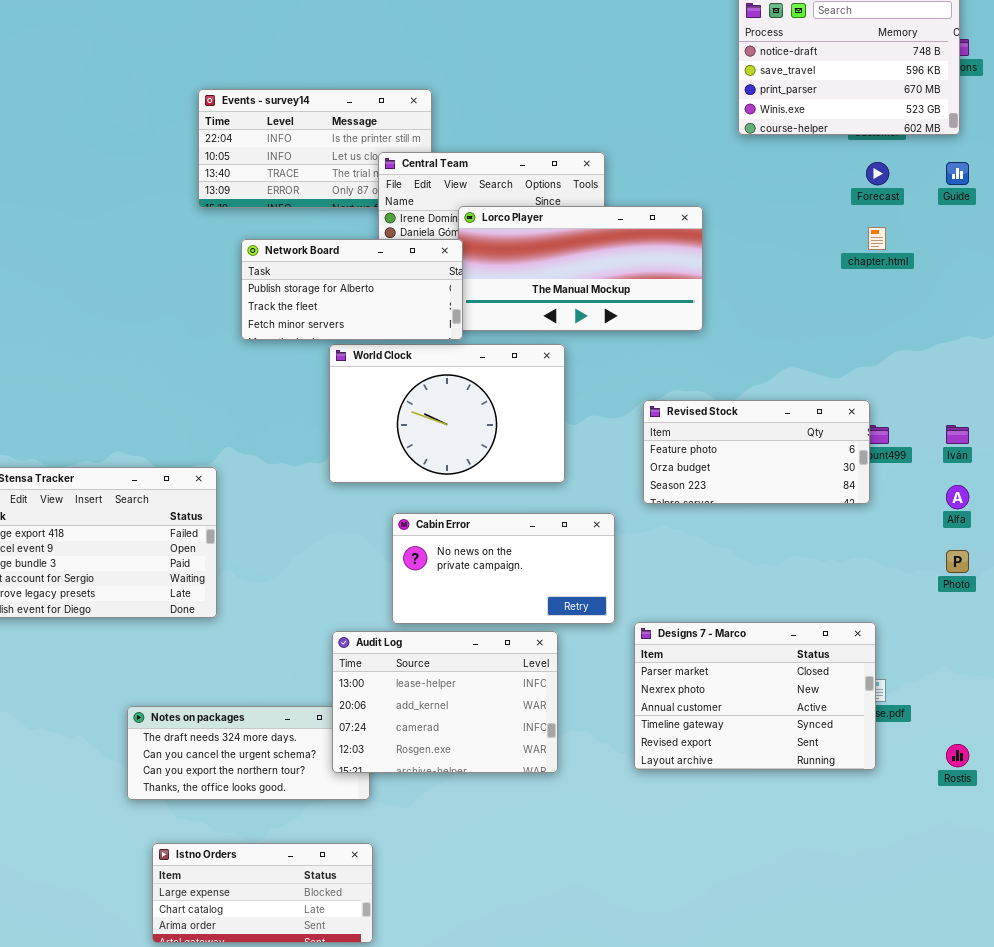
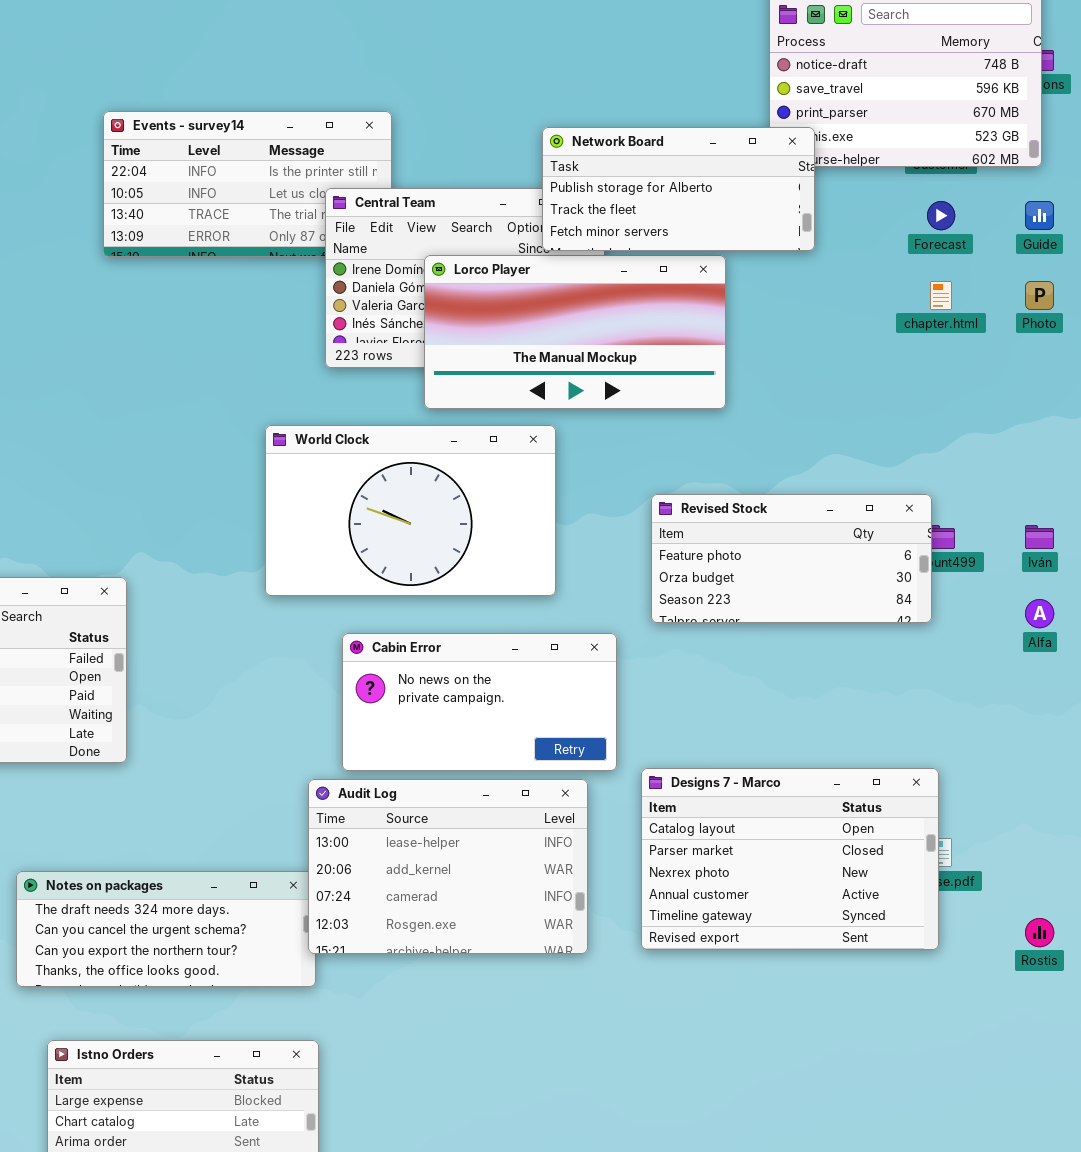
Network Board: [241,239,463,340] -> [542,127,815,251], moved
Photo: [946,550,969,573] -> [1025,281,1054,310], moved
Designs 7 - Marco: [634,622,876,770] -> [641,768,939,950], scrolled up 1 row
Audit Log: [332,631,558,773] -> [308,779,588,954], moved

